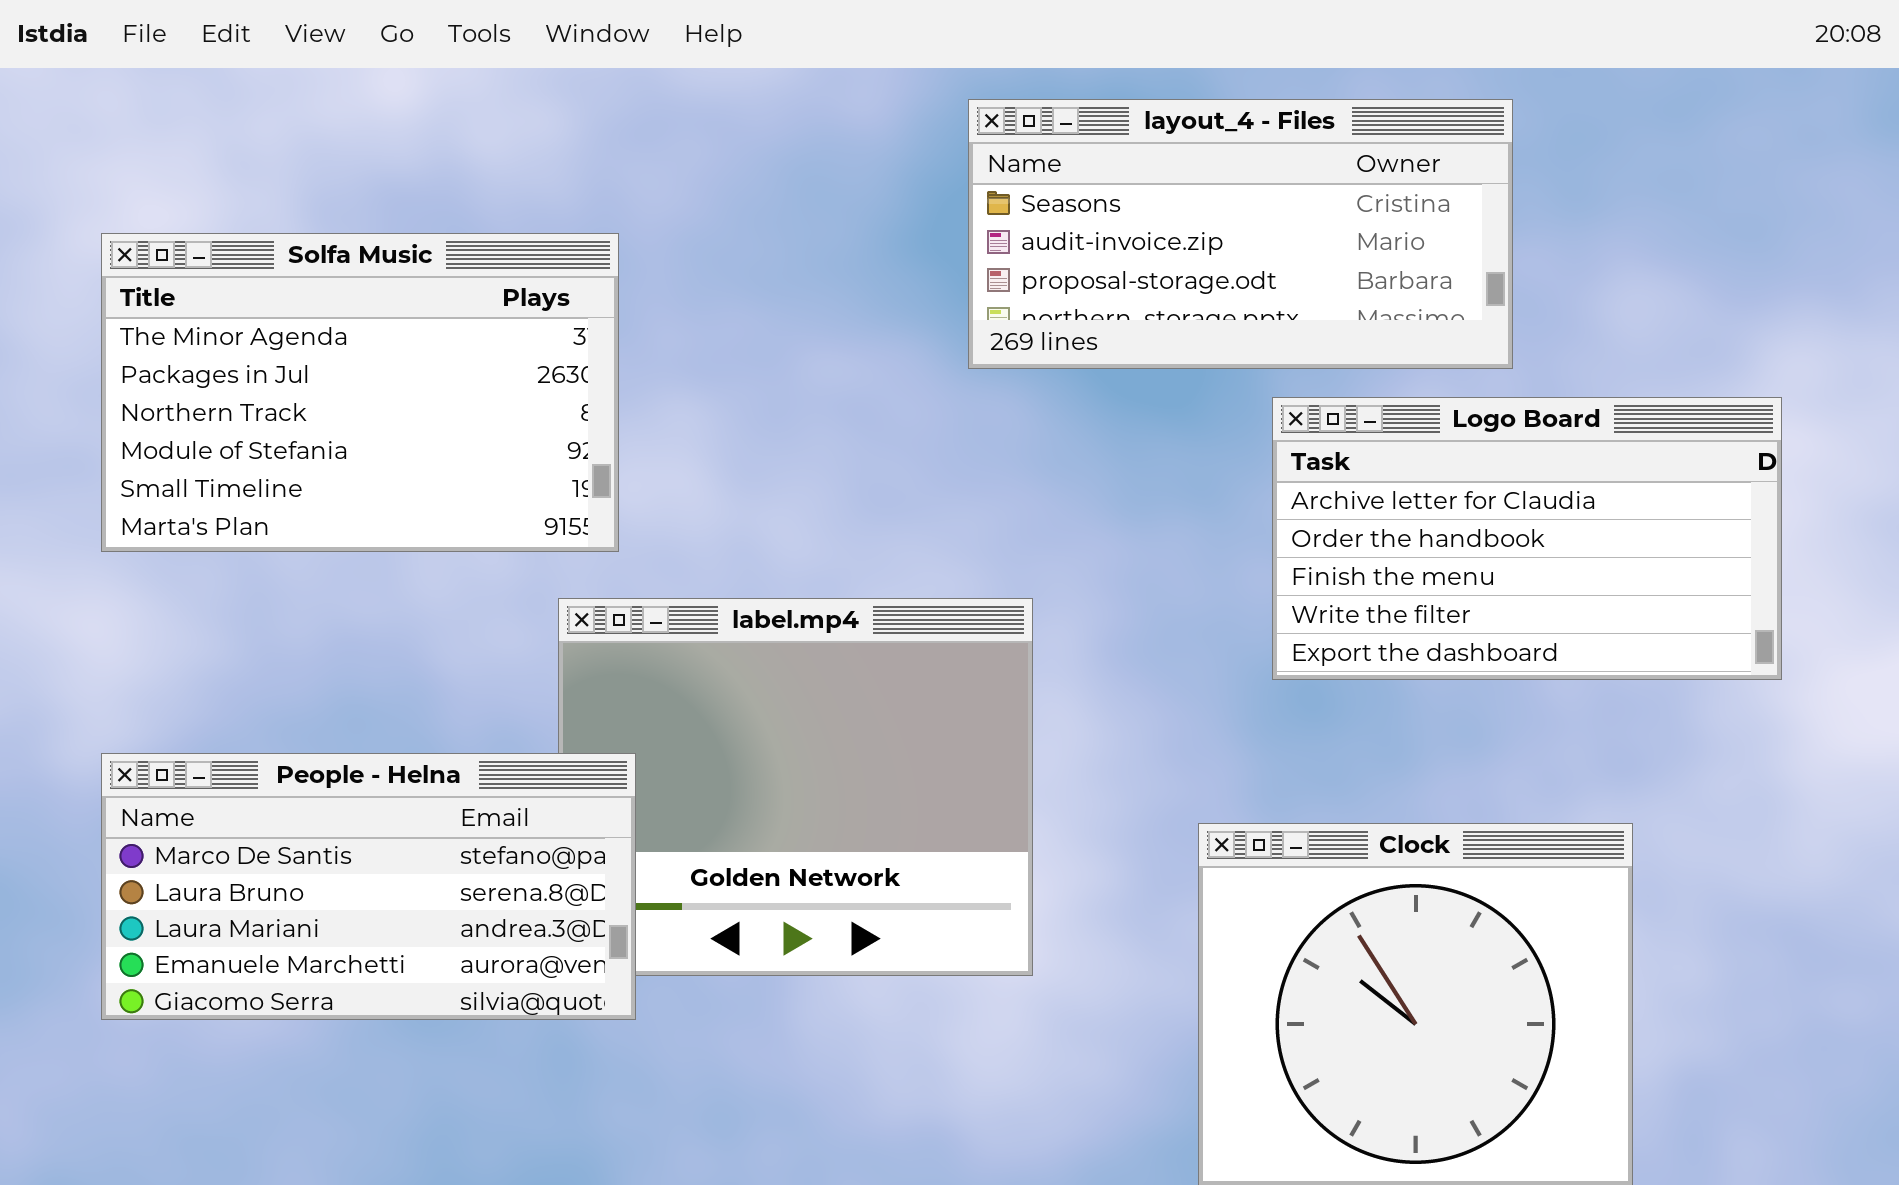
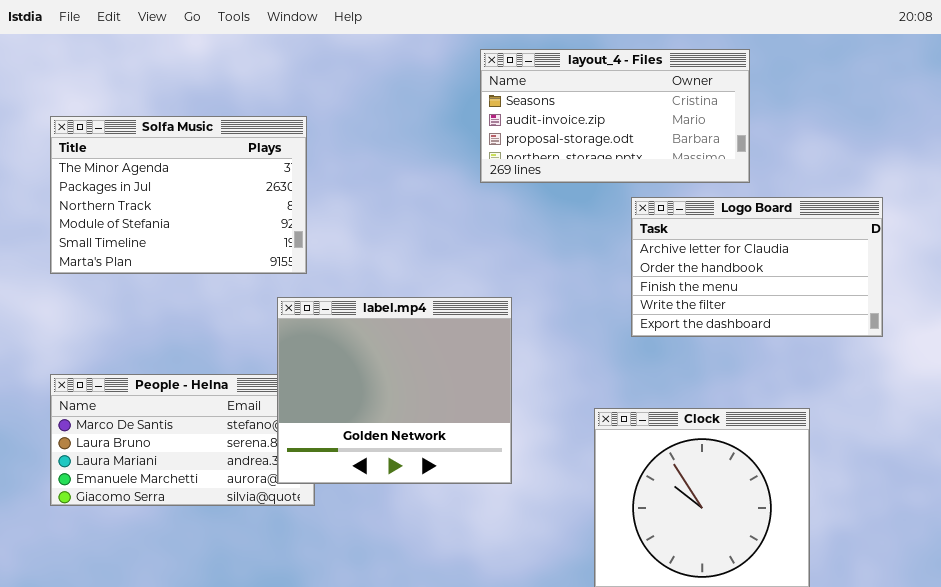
label.mp4: [558,598,1033,976] -> [277,297,512,484], raised

